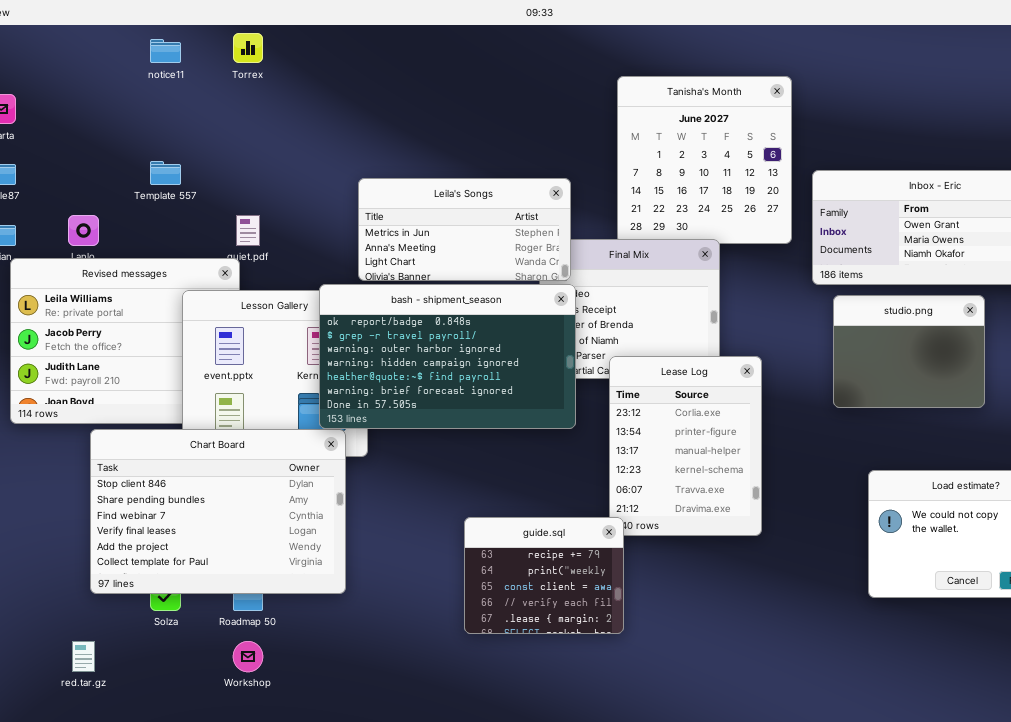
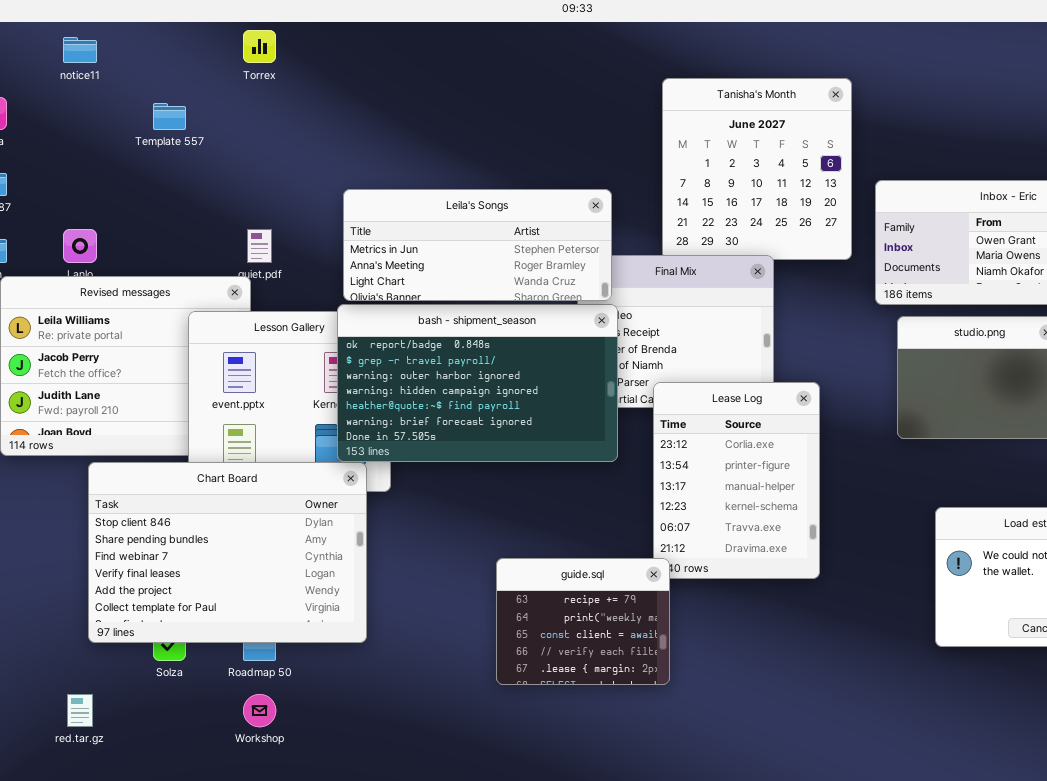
notice11: [150,39,181,63] -> [63,37,97,63], moved
Template 557: [150,161,181,185] -> [153,103,186,130], moved
Leila's Songs: [358,178,571,281] -> [343,189,612,301], resized

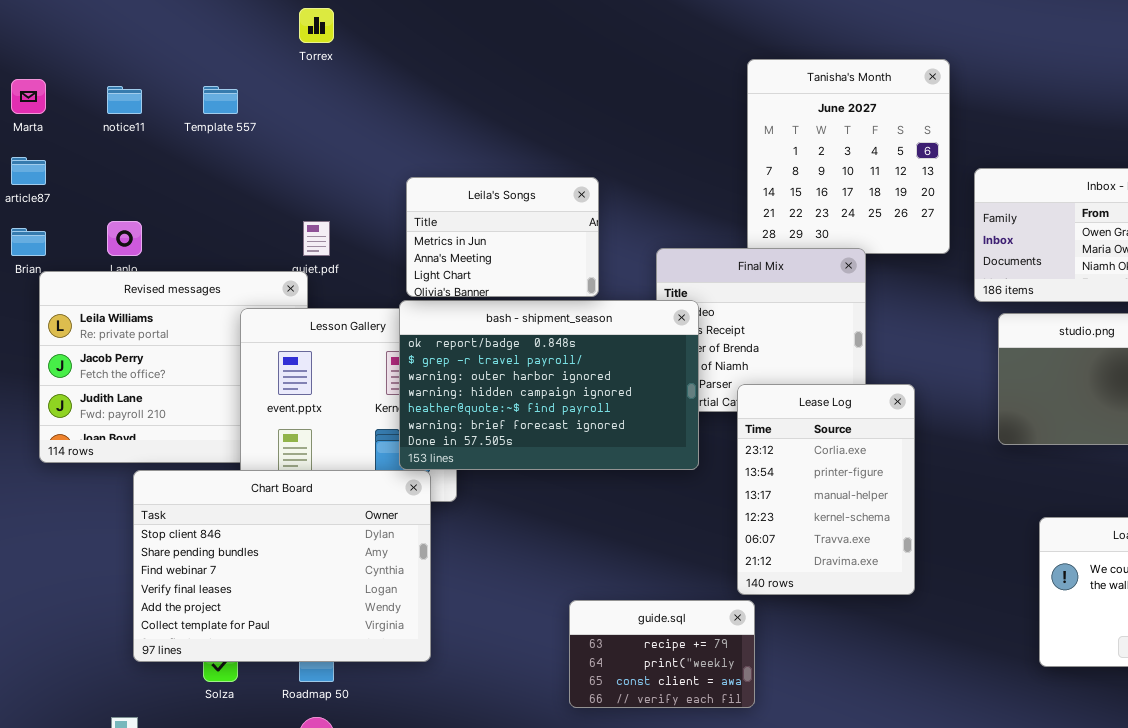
notice11: [63,37,97,63] -> [107,86,142,114], moved
Leila's Songs: [343,189,612,301] -> [406,177,599,297], resized
guide.sql: [496,558,670,685] -> [569,600,755,708], resized

